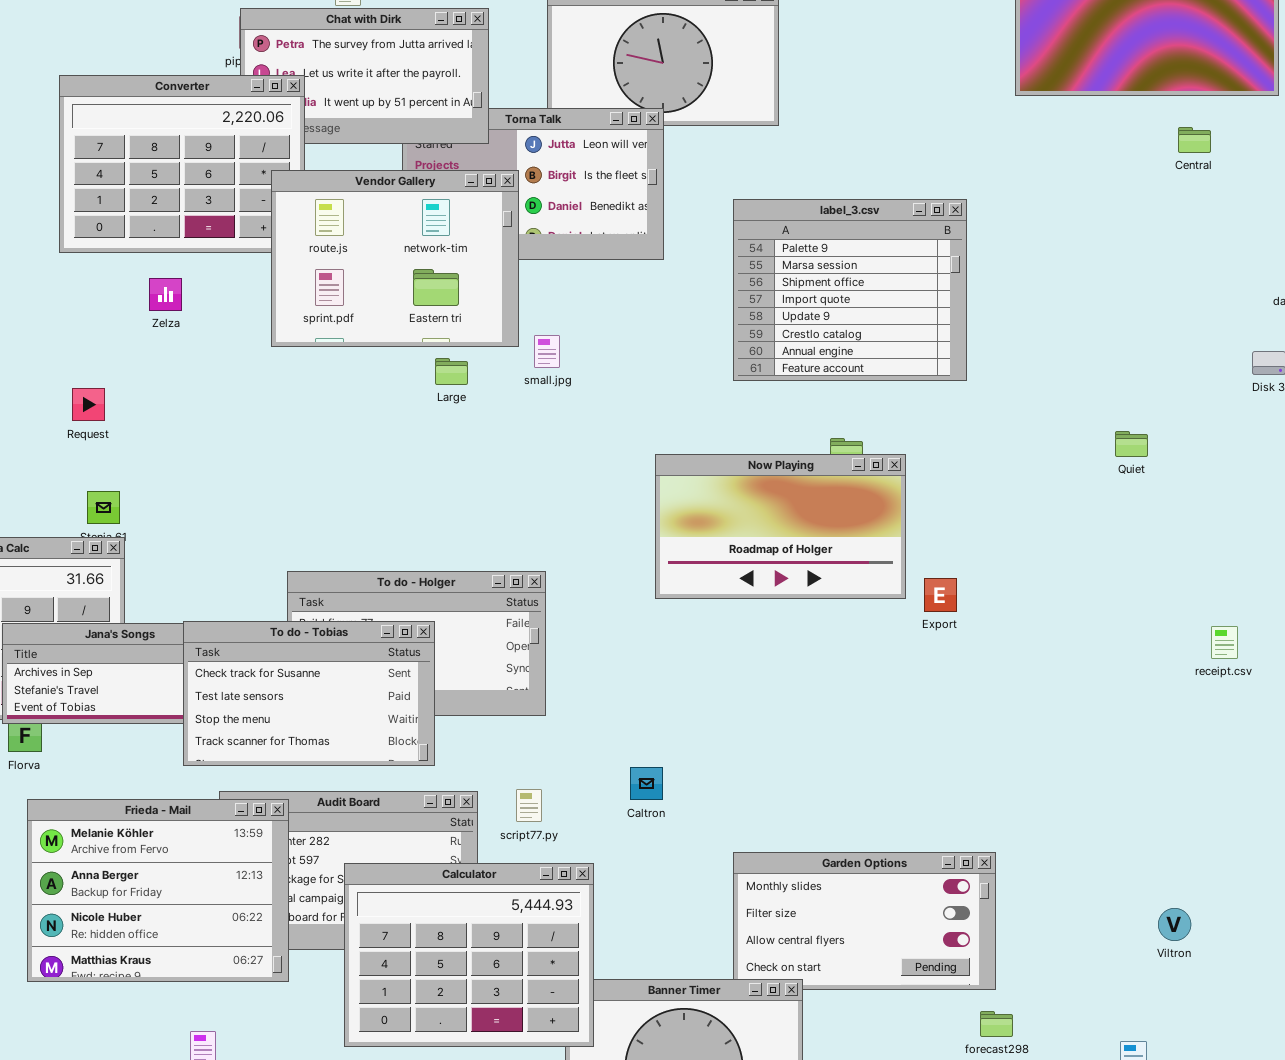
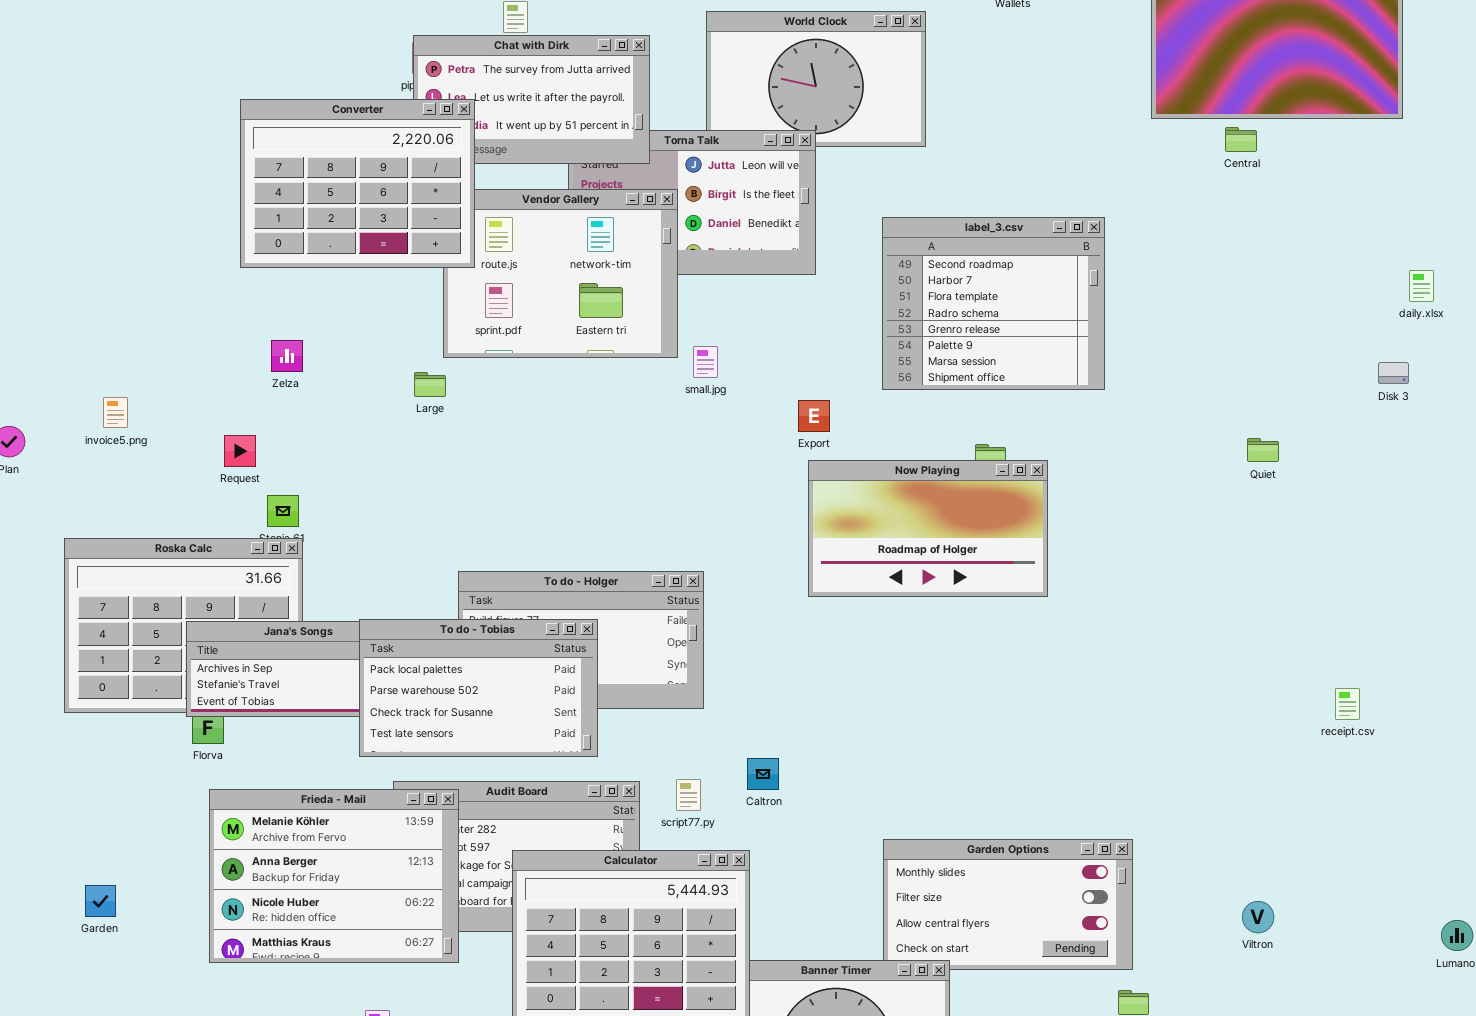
Converter: [59,75,305,253] -> [240,99,475,268], raised
Central: [1178,127,1211,153] -> [1225,127,1257,152], moved
label_3.csv: [733,199,967,381] -> [882,217,1105,390], scrolled up 5 rows
Zelza: [149,278,182,311] -> [271,340,303,372], moved
Large: [435,358,468,385] -> [414,372,446,397], moved
Request: [72,388,105,421] -> [224,435,256,467], moved
Export: [924,578,957,612] -> [798,400,830,432], moved
To do - Tobias: [183,621,435,766] -> [359,619,598,757], scrolled up 2 rows
receipt.csv: [1211,626,1238,659] -> [1335,688,1360,720], moved
Caltron: [630,767,663,800] -> [747,758,779,790], moved
Viltron: [1158,908,1191,941] -> [1242,901,1274,933], moved

